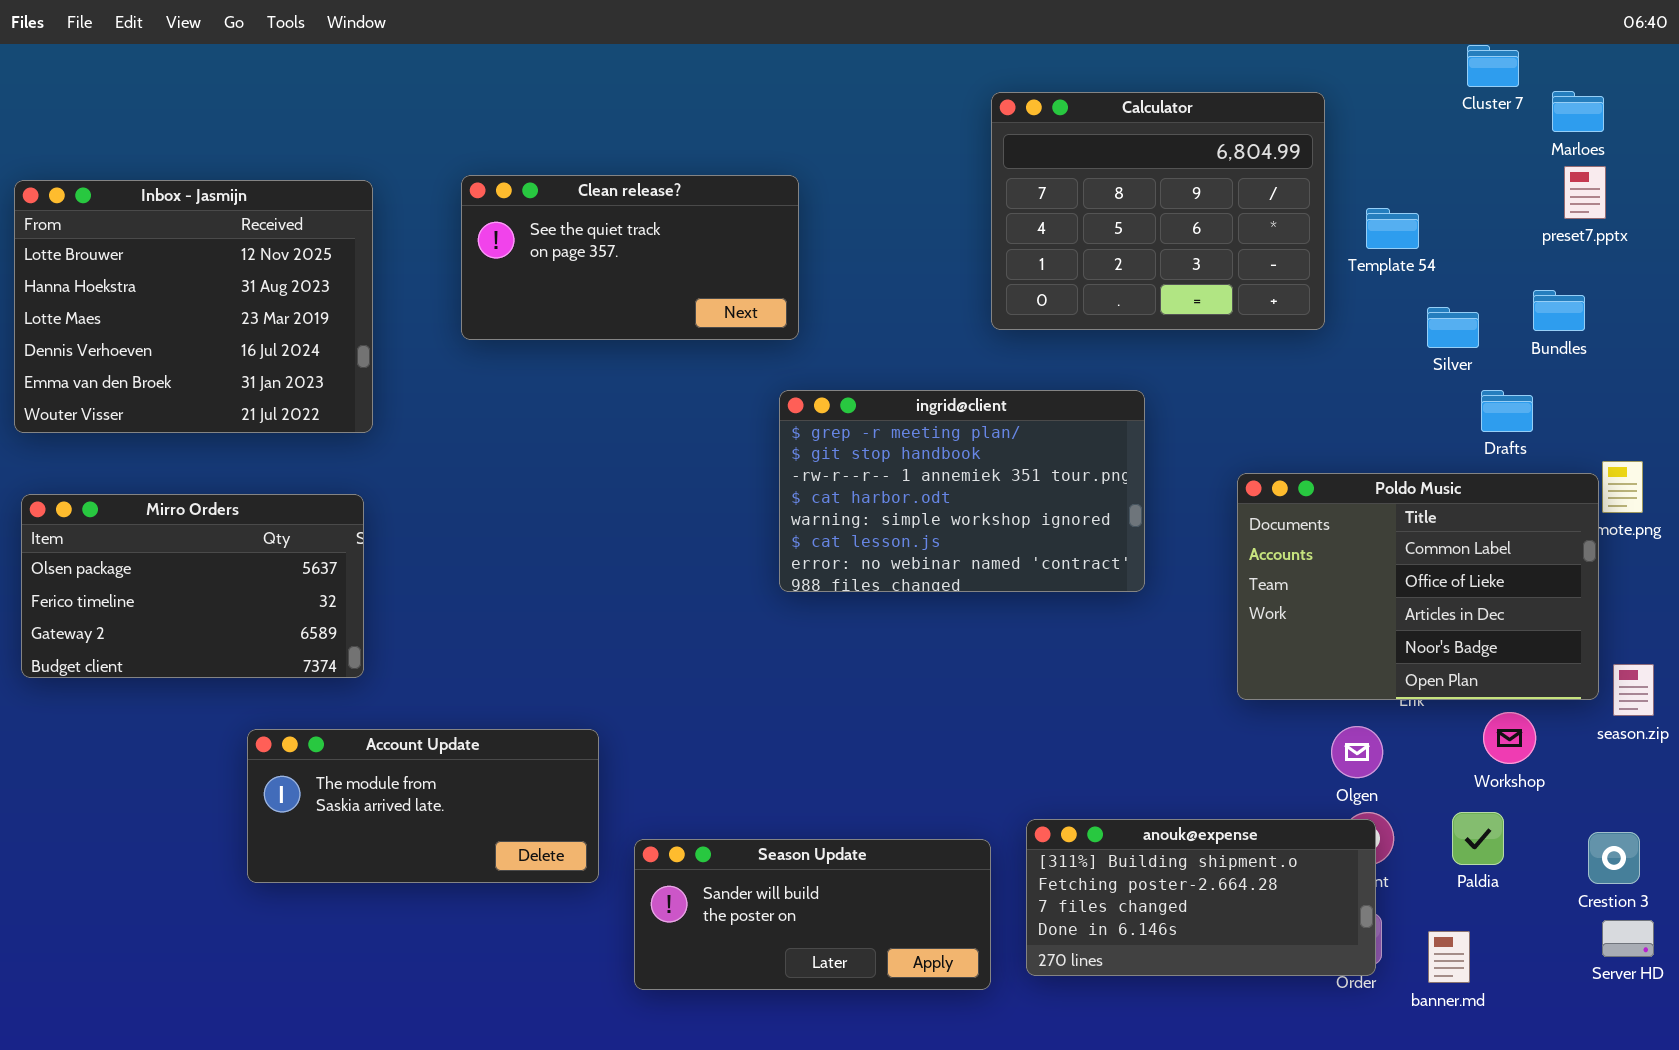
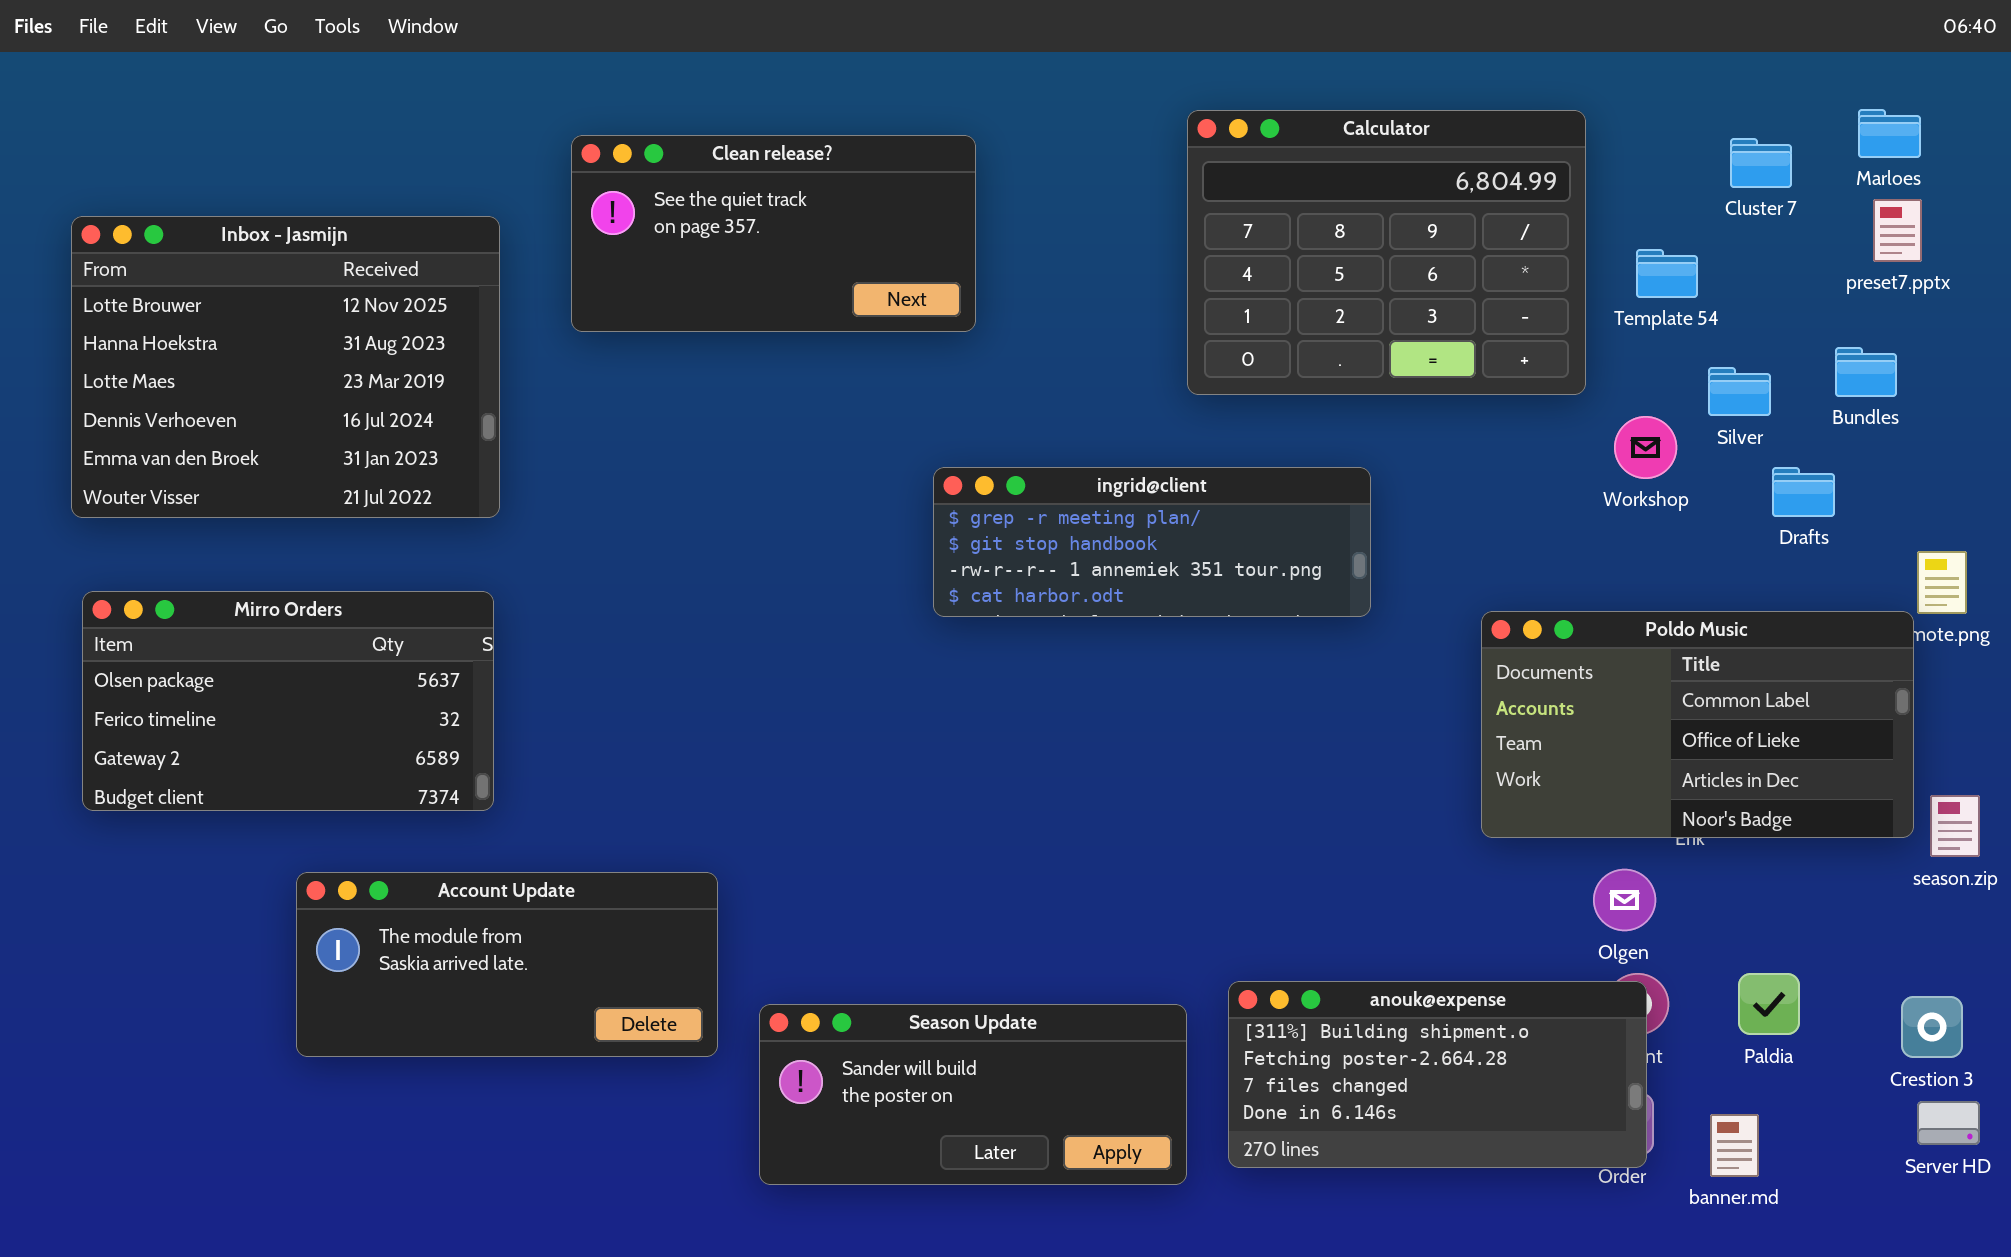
Cluster 7: [1467,45,1519,87] -> [1730,138,1792,188], moved
Clean release?: [461,175,799,340] -> [571,135,976,332], moved
Inbox - Jasmijn: [14,180,373,433] -> [71,216,500,518], moved
ingrid@client: [779,390,1145,592] -> [933,467,1371,617], resized
Poldo Music: [1237,473,1599,700] -> [1481,611,1914,838], resized
Mirro Orders: [21,494,364,678] -> [82,591,494,811], moved
Workshop: [1483,712,1536,764] -> [1614,416,1677,479], moved

